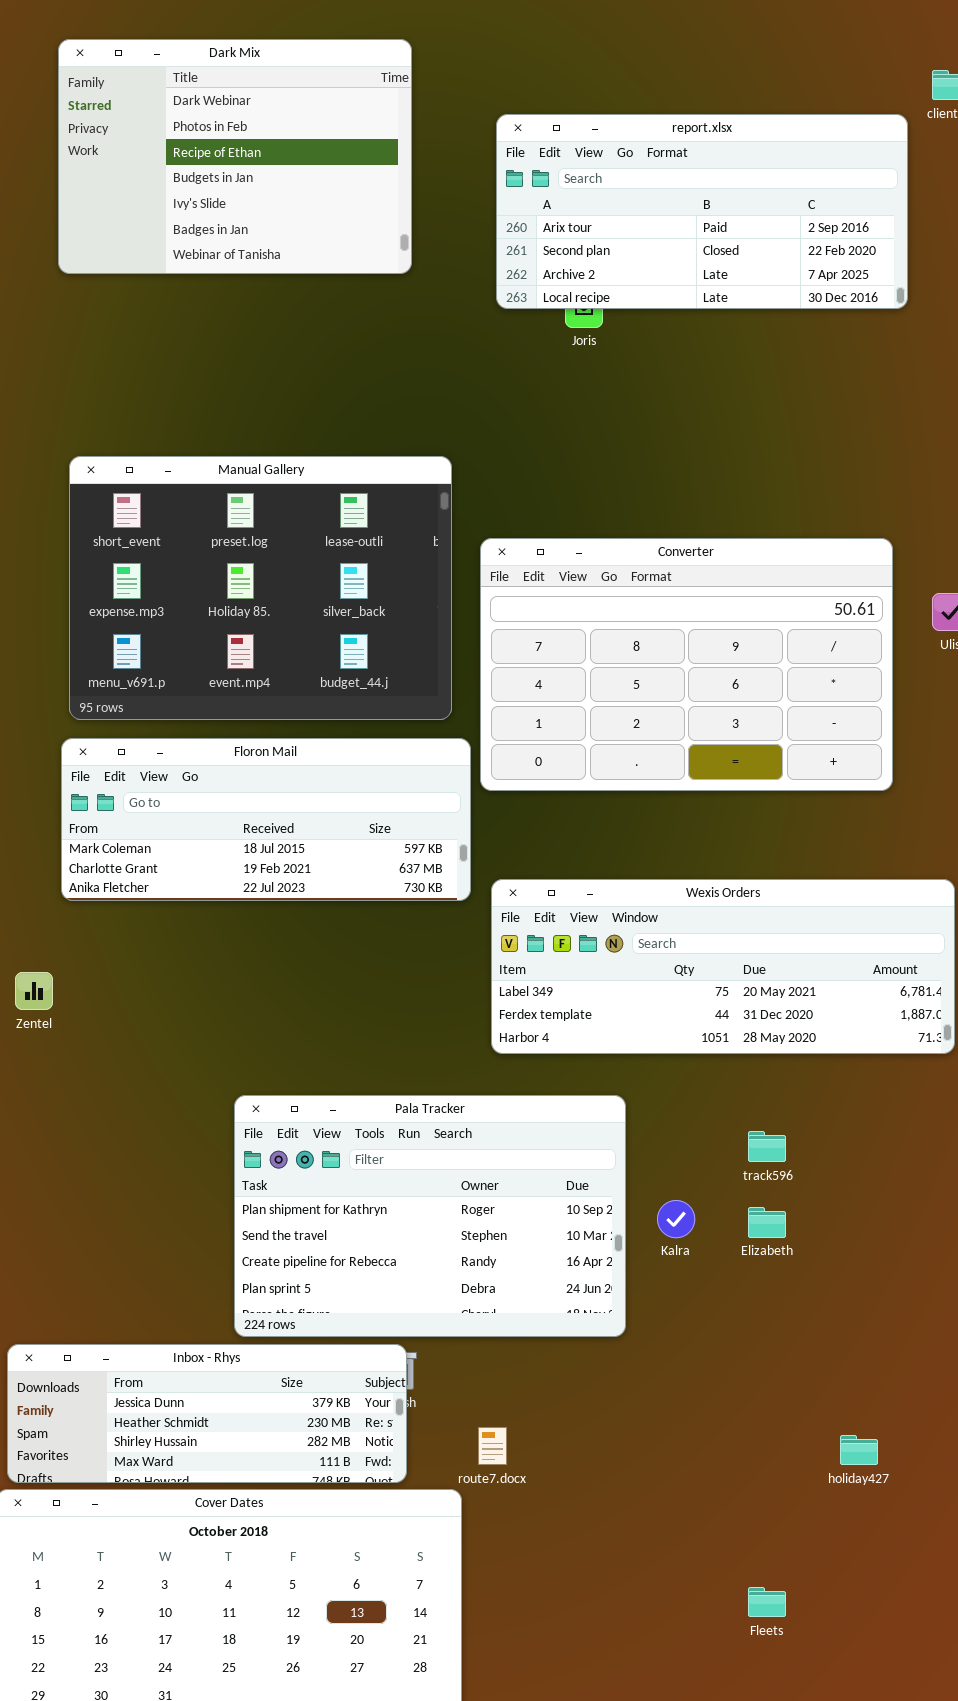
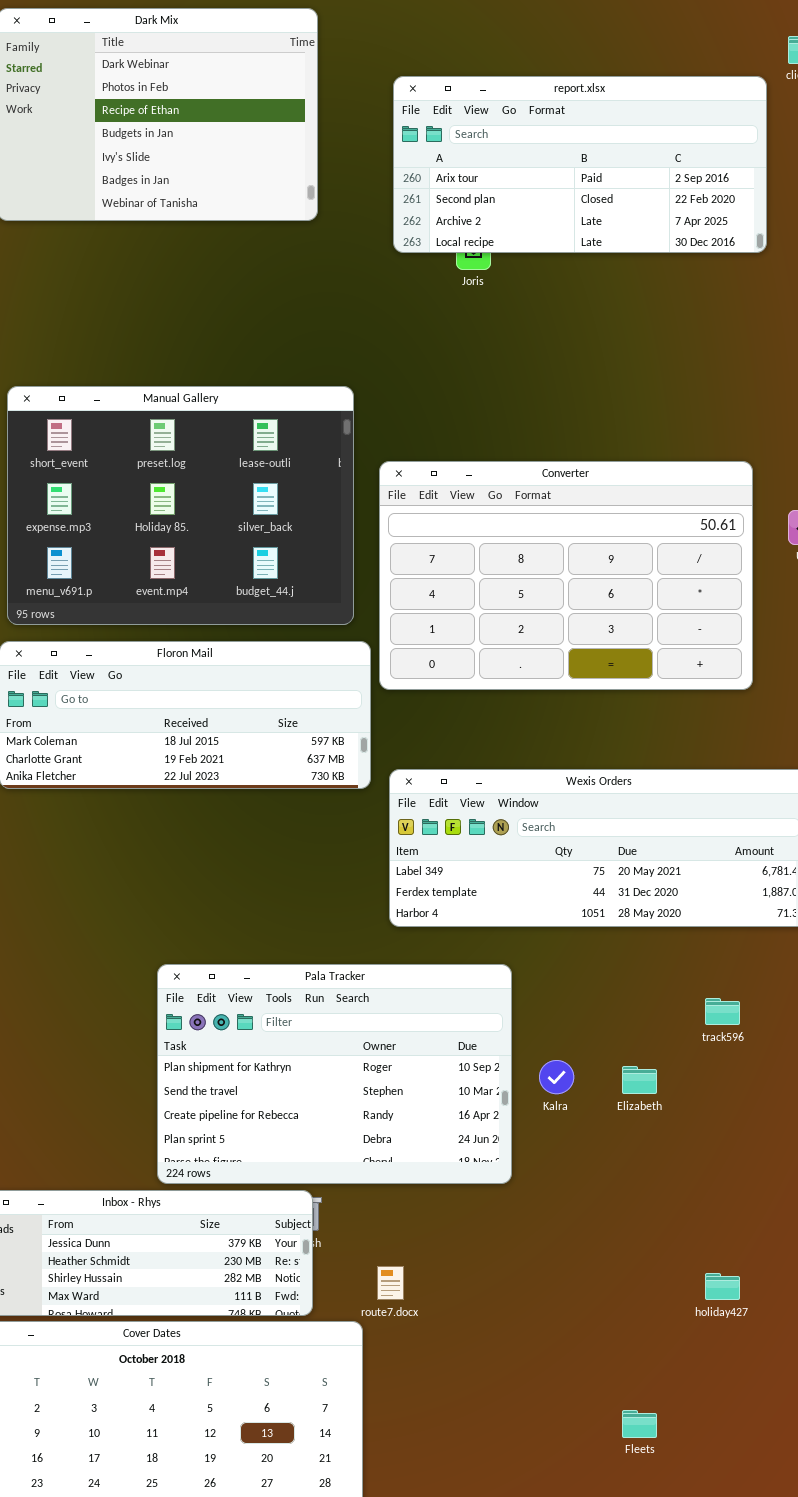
track596: [748,1131,786,1162] -> [705,998,740,1025], moved

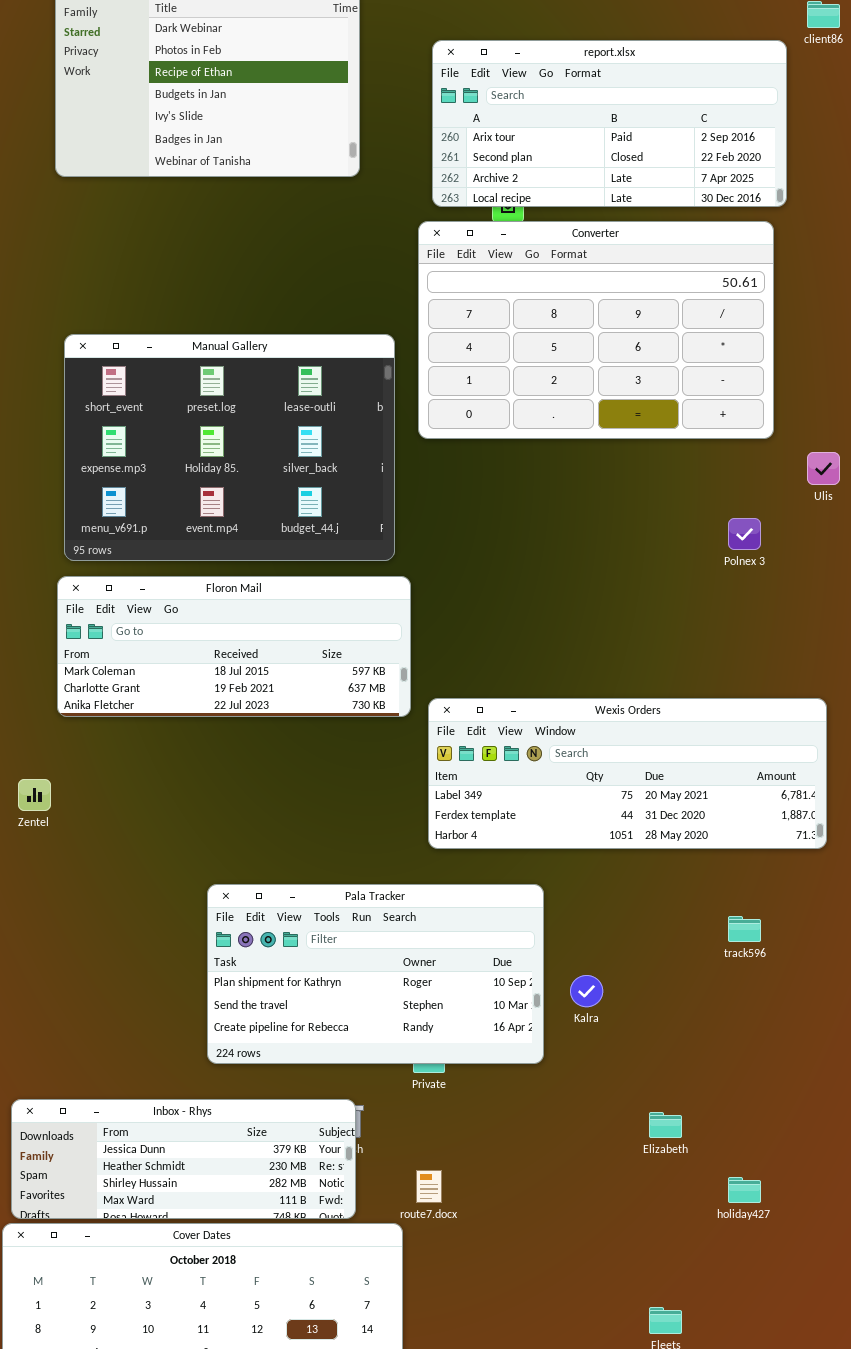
Converter: [379,461,753,690] -> [418,221,774,439], moved
Pala Tracker: [157,964,512,1184] -> [207,884,544,1064], resized
Elizabeth: [622,1066,657,1094] -> [649,1112,682,1138], moved

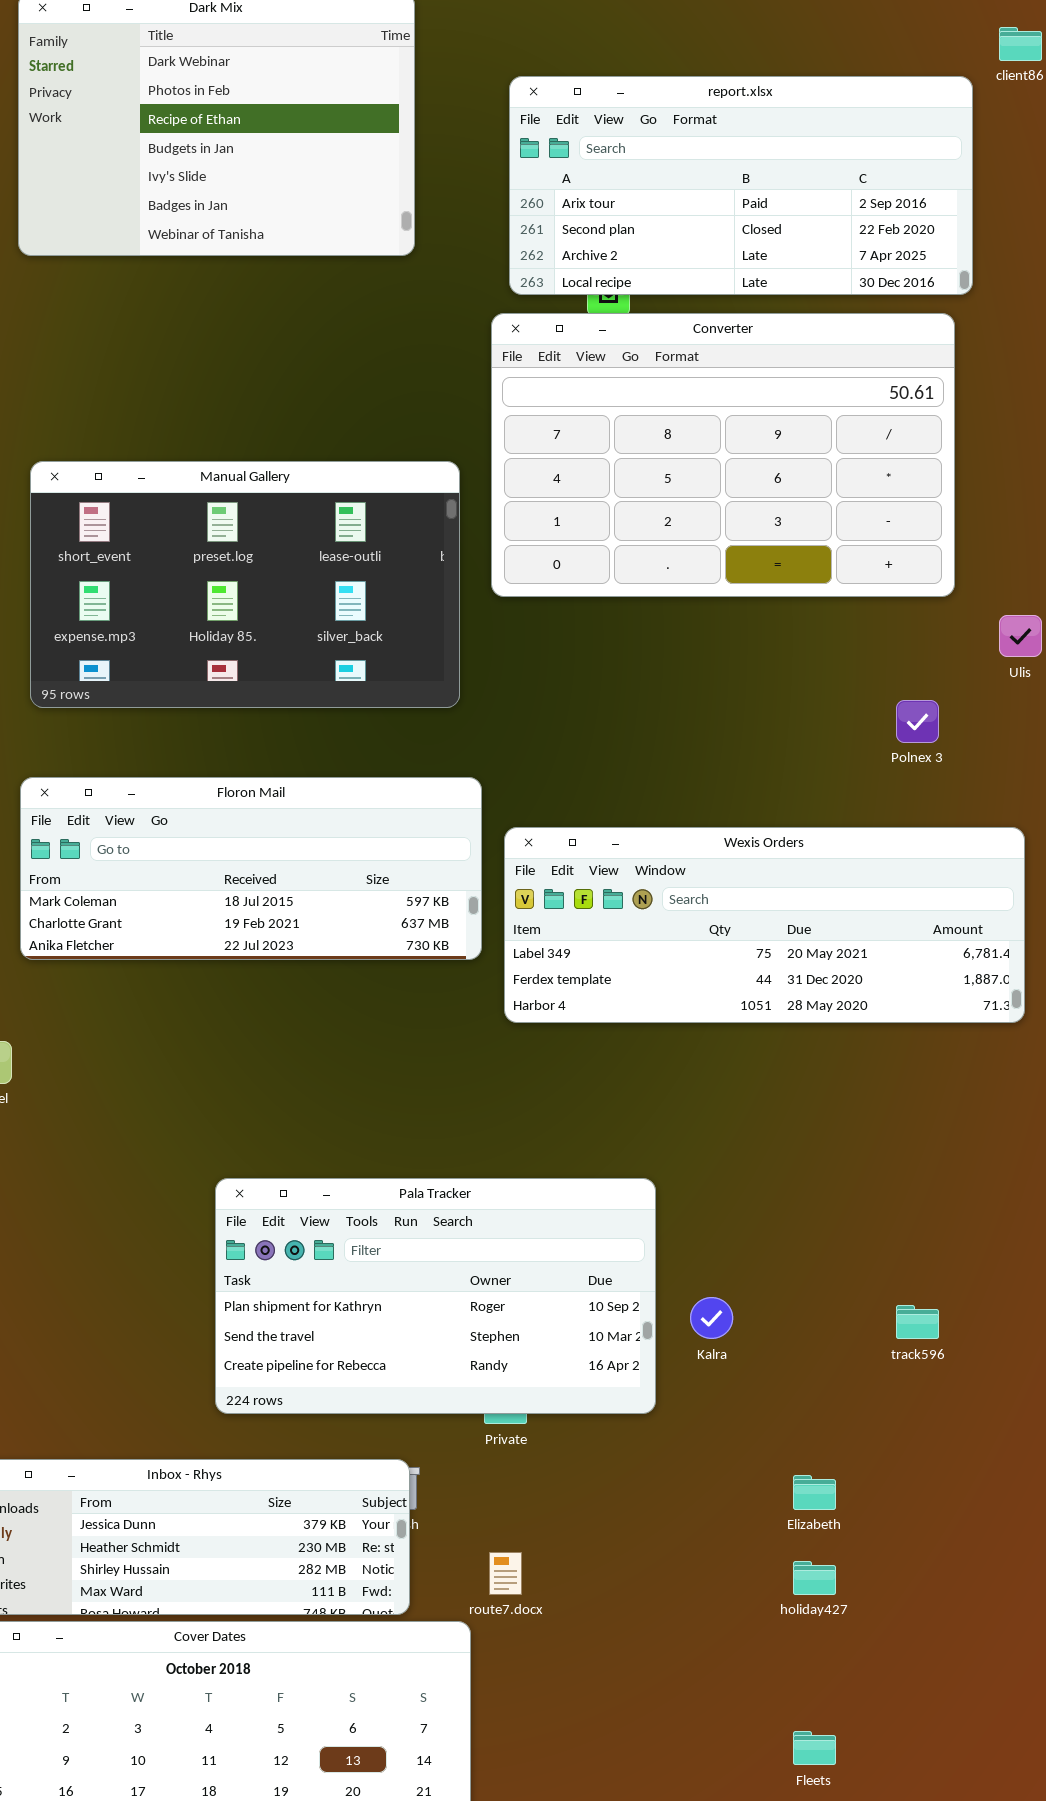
Manual Gallery: [64,334,395,561] -> [30,461,460,708], resized
Wexis Orders: [428,698,827,849] -> [504,827,1025,1023], moved
track596: [728,916,761,942] -> [896,1305,939,1339], moved
holiday427: [728,1177,761,1203] -> [793,1561,836,1595], moved

